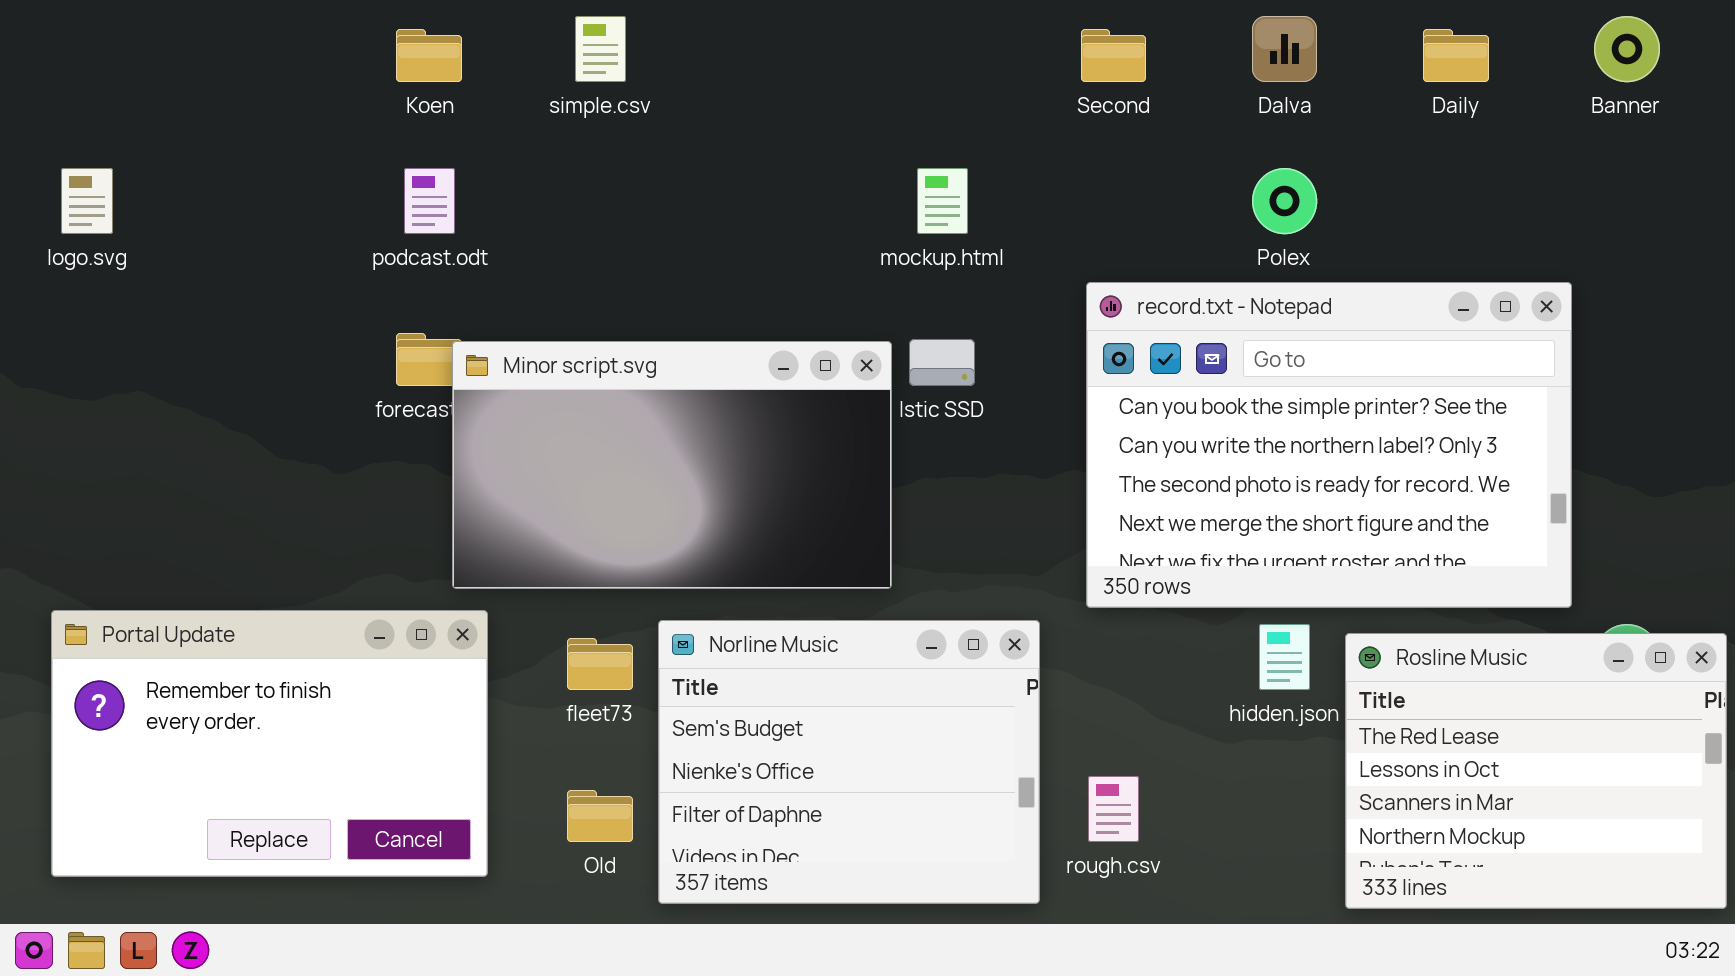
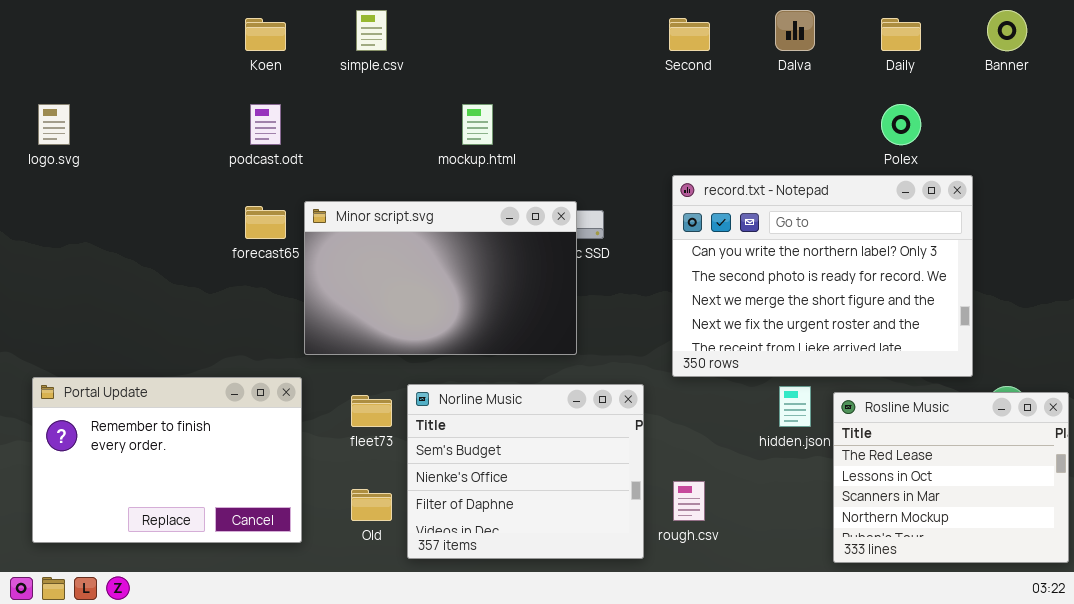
mockup.html: [917,168,968,234] -> [462,104,493,145], moved
Polex: [1252,168,1317,234] -> [881,104,921,145], moved
record.txt - Notepad: [1086,282,1572,608] -> [672,175,973,377], scrolled down 1 row
Minor script.svg: [452,341,892,589] -> [304,201,577,355], moved

